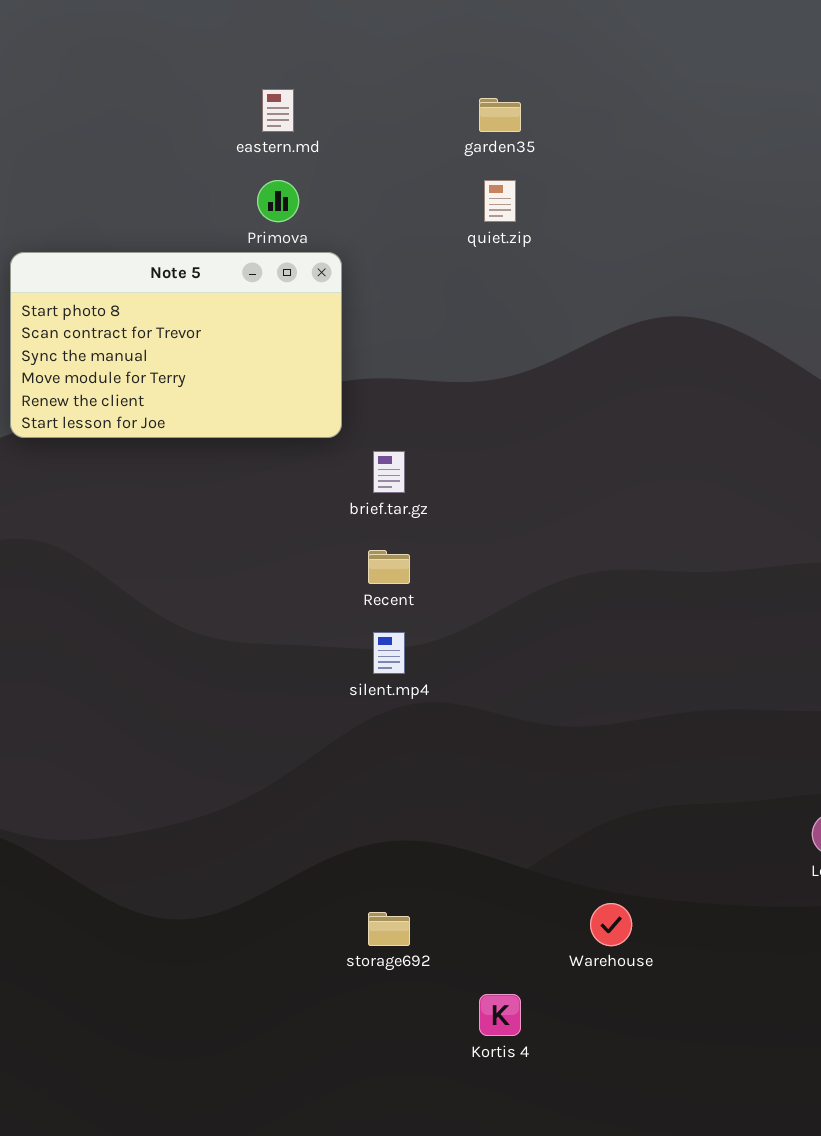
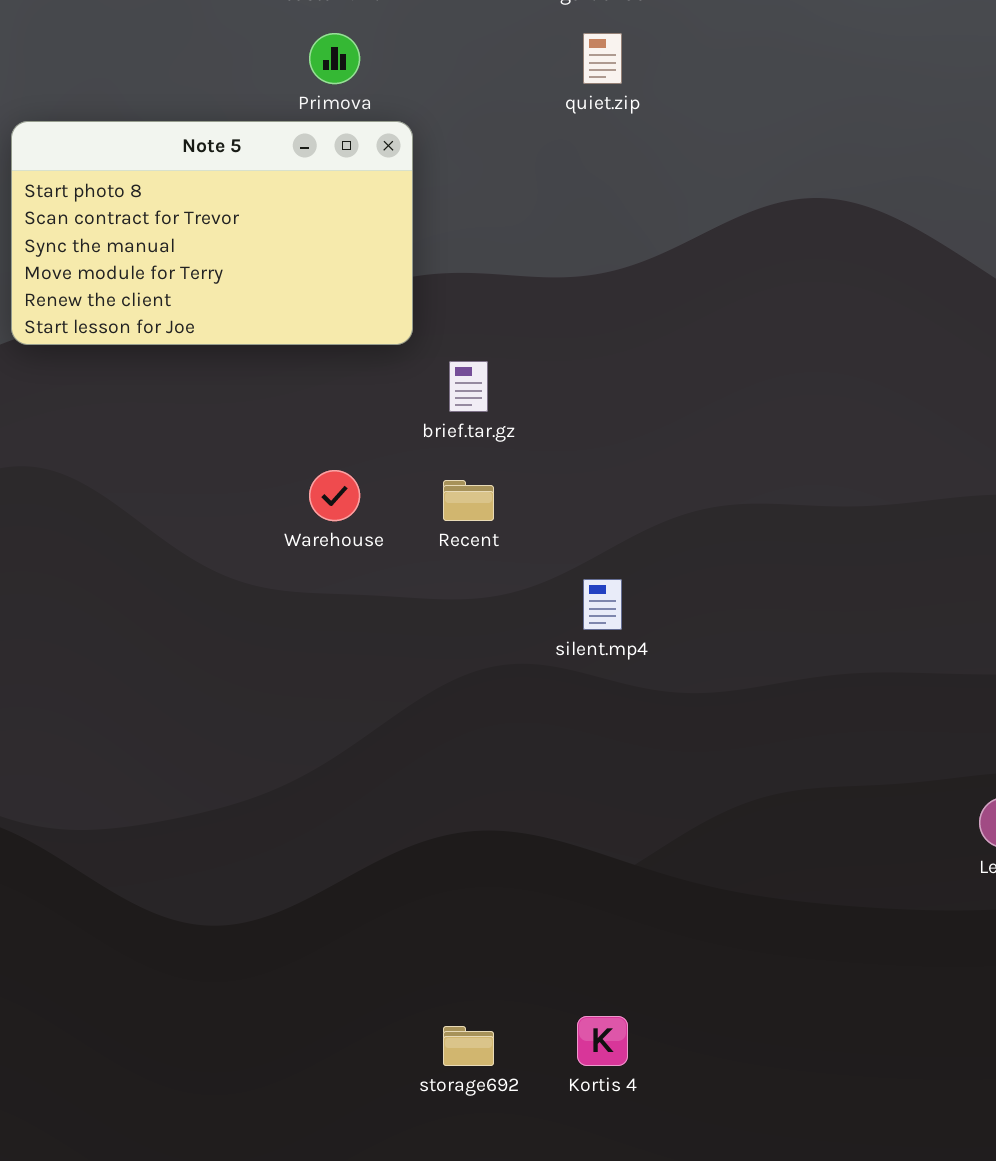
silent.mp4: [373,632,405,674] -> [583,579,622,630], moved
Warehouse: [590,903,632,946] -> [309,470,360,521], moved
storage692: [368,912,410,946] -> [443,1026,494,1066], moved

